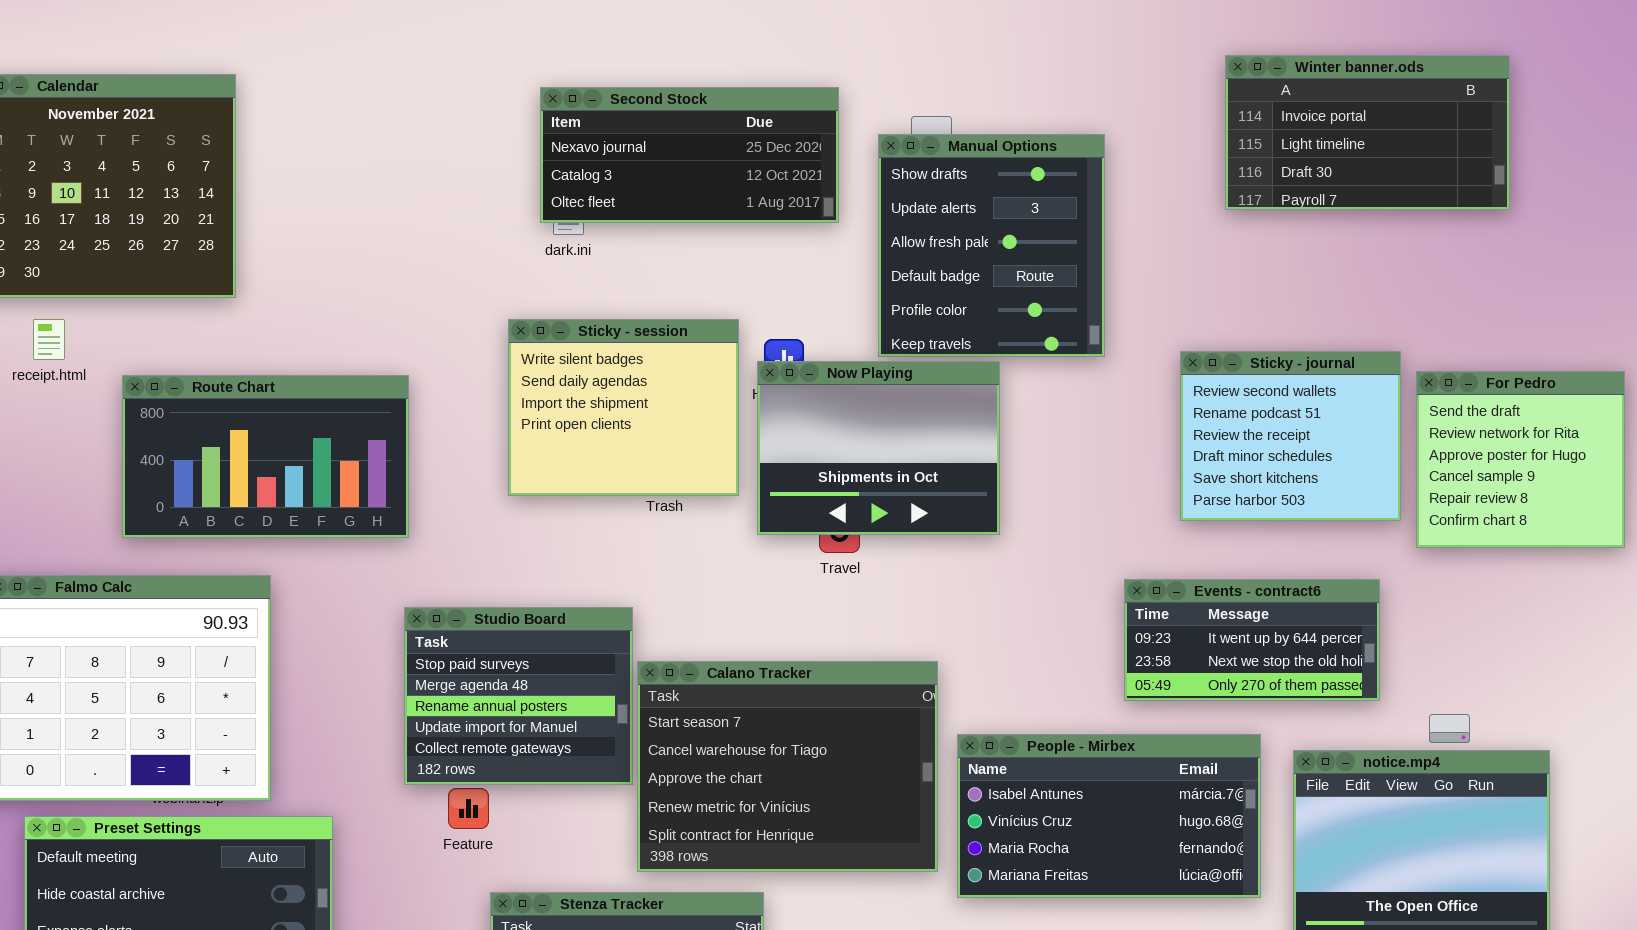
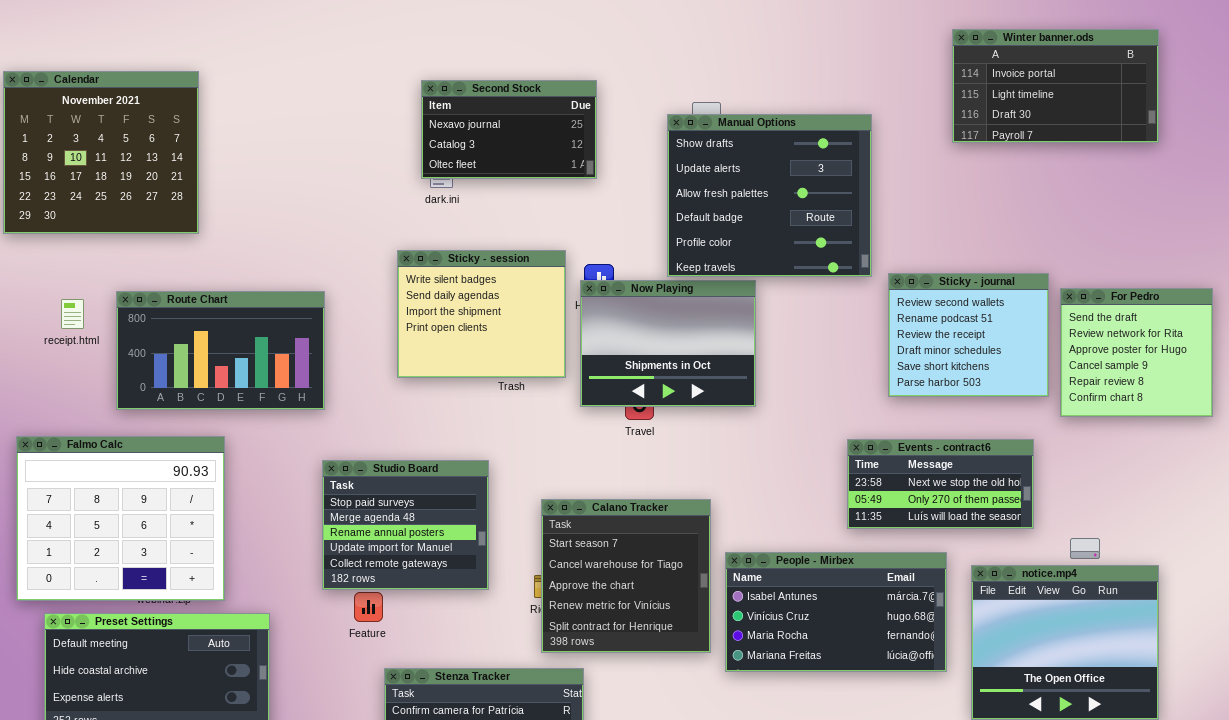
Winter banner.ods: [1225,55,1510,210] -> [952,29,1159,143], moved
Second Stock: [540,87,839,223] -> [421,80,597,179], resized
Manual Options: [878,134,1105,357] -> [667,114,872,277], resized
receipt.html: [33,319,65,360] -> [61,299,84,329], moved
Events - contract6: [1124,579,1380,701] -> [847,439,1034,529], scrolled down 1 row
Calano Tracker: [637,661,938,872] -> [541,499,711,653], resized

